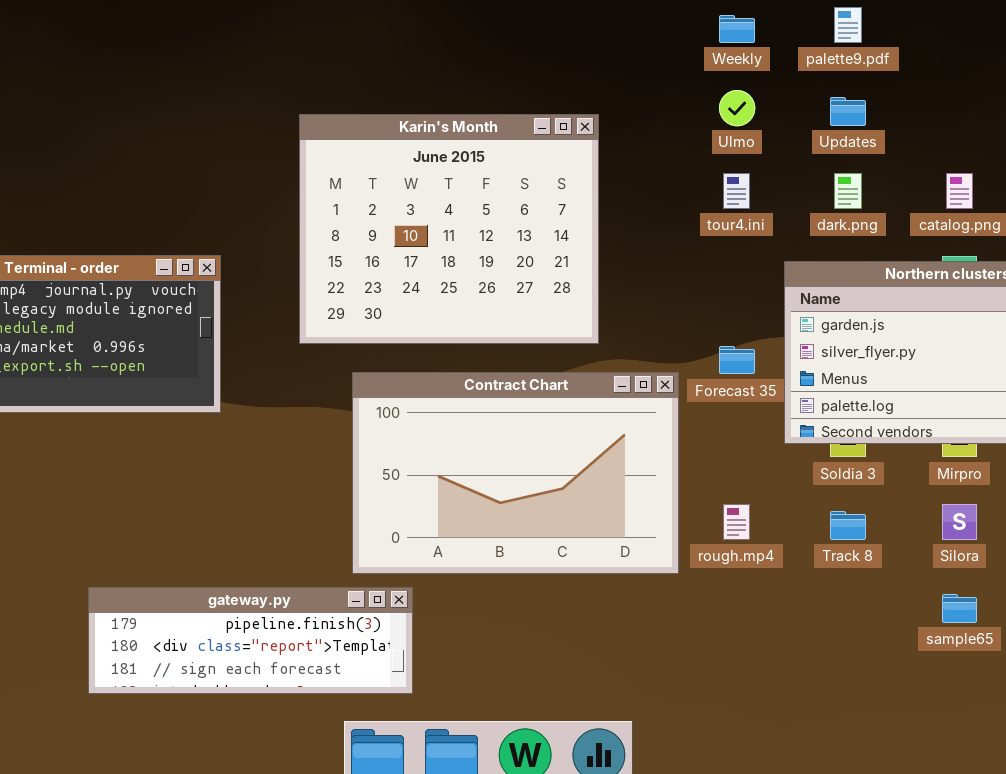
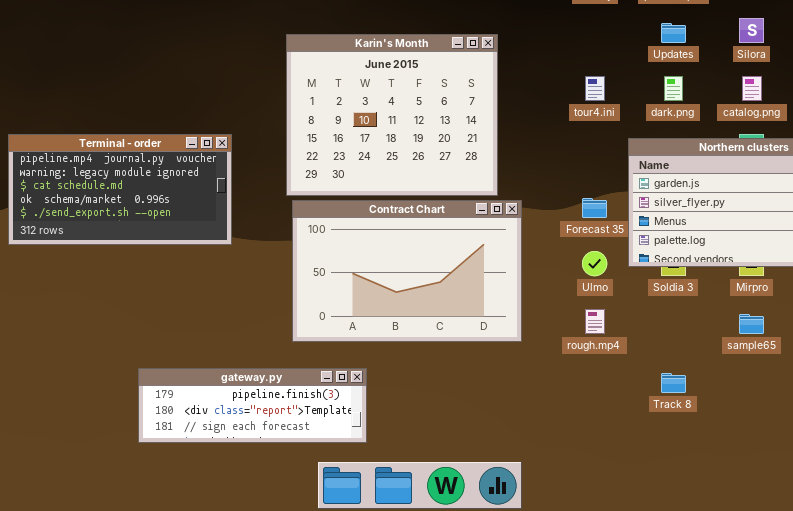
Ulmo: [719,90,755,126] -> [582,251,607,276], moved
Contract Chart: [352,372,679,574] -> [292,200,522,342], moved
Silora: [942,504,977,540] -> [739,18,764,43], moved
Track 8: [830,511,866,540] -> [661,373,686,393], moved
sample65: [942,594,977,623] -> [739,314,764,334], moved

